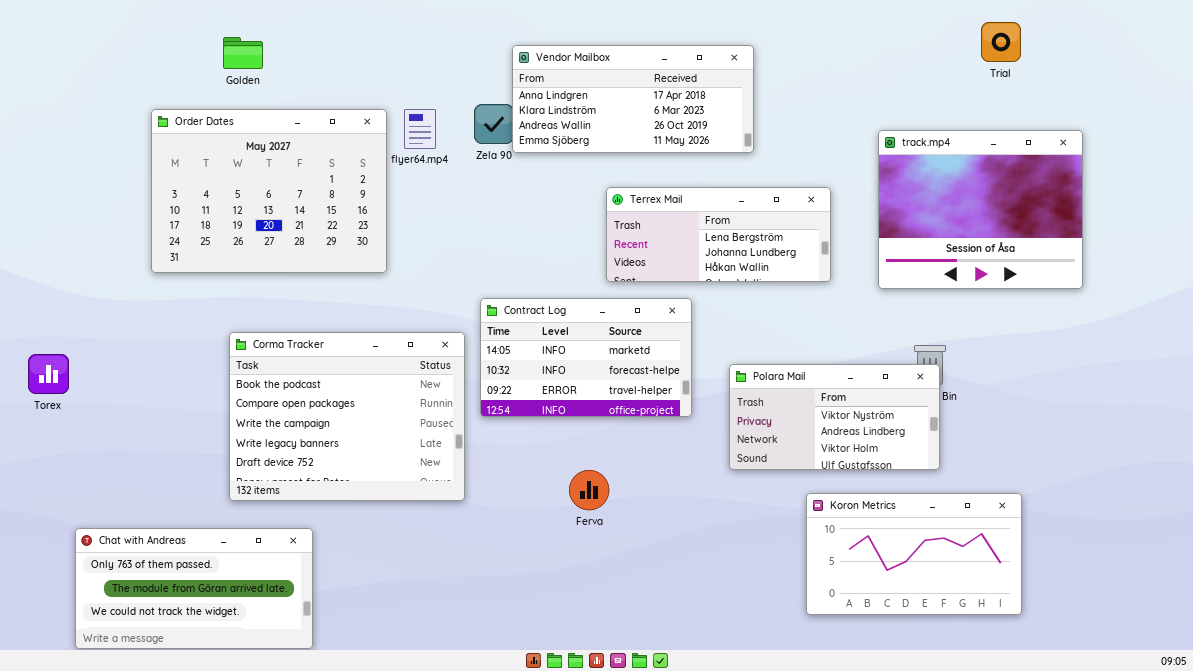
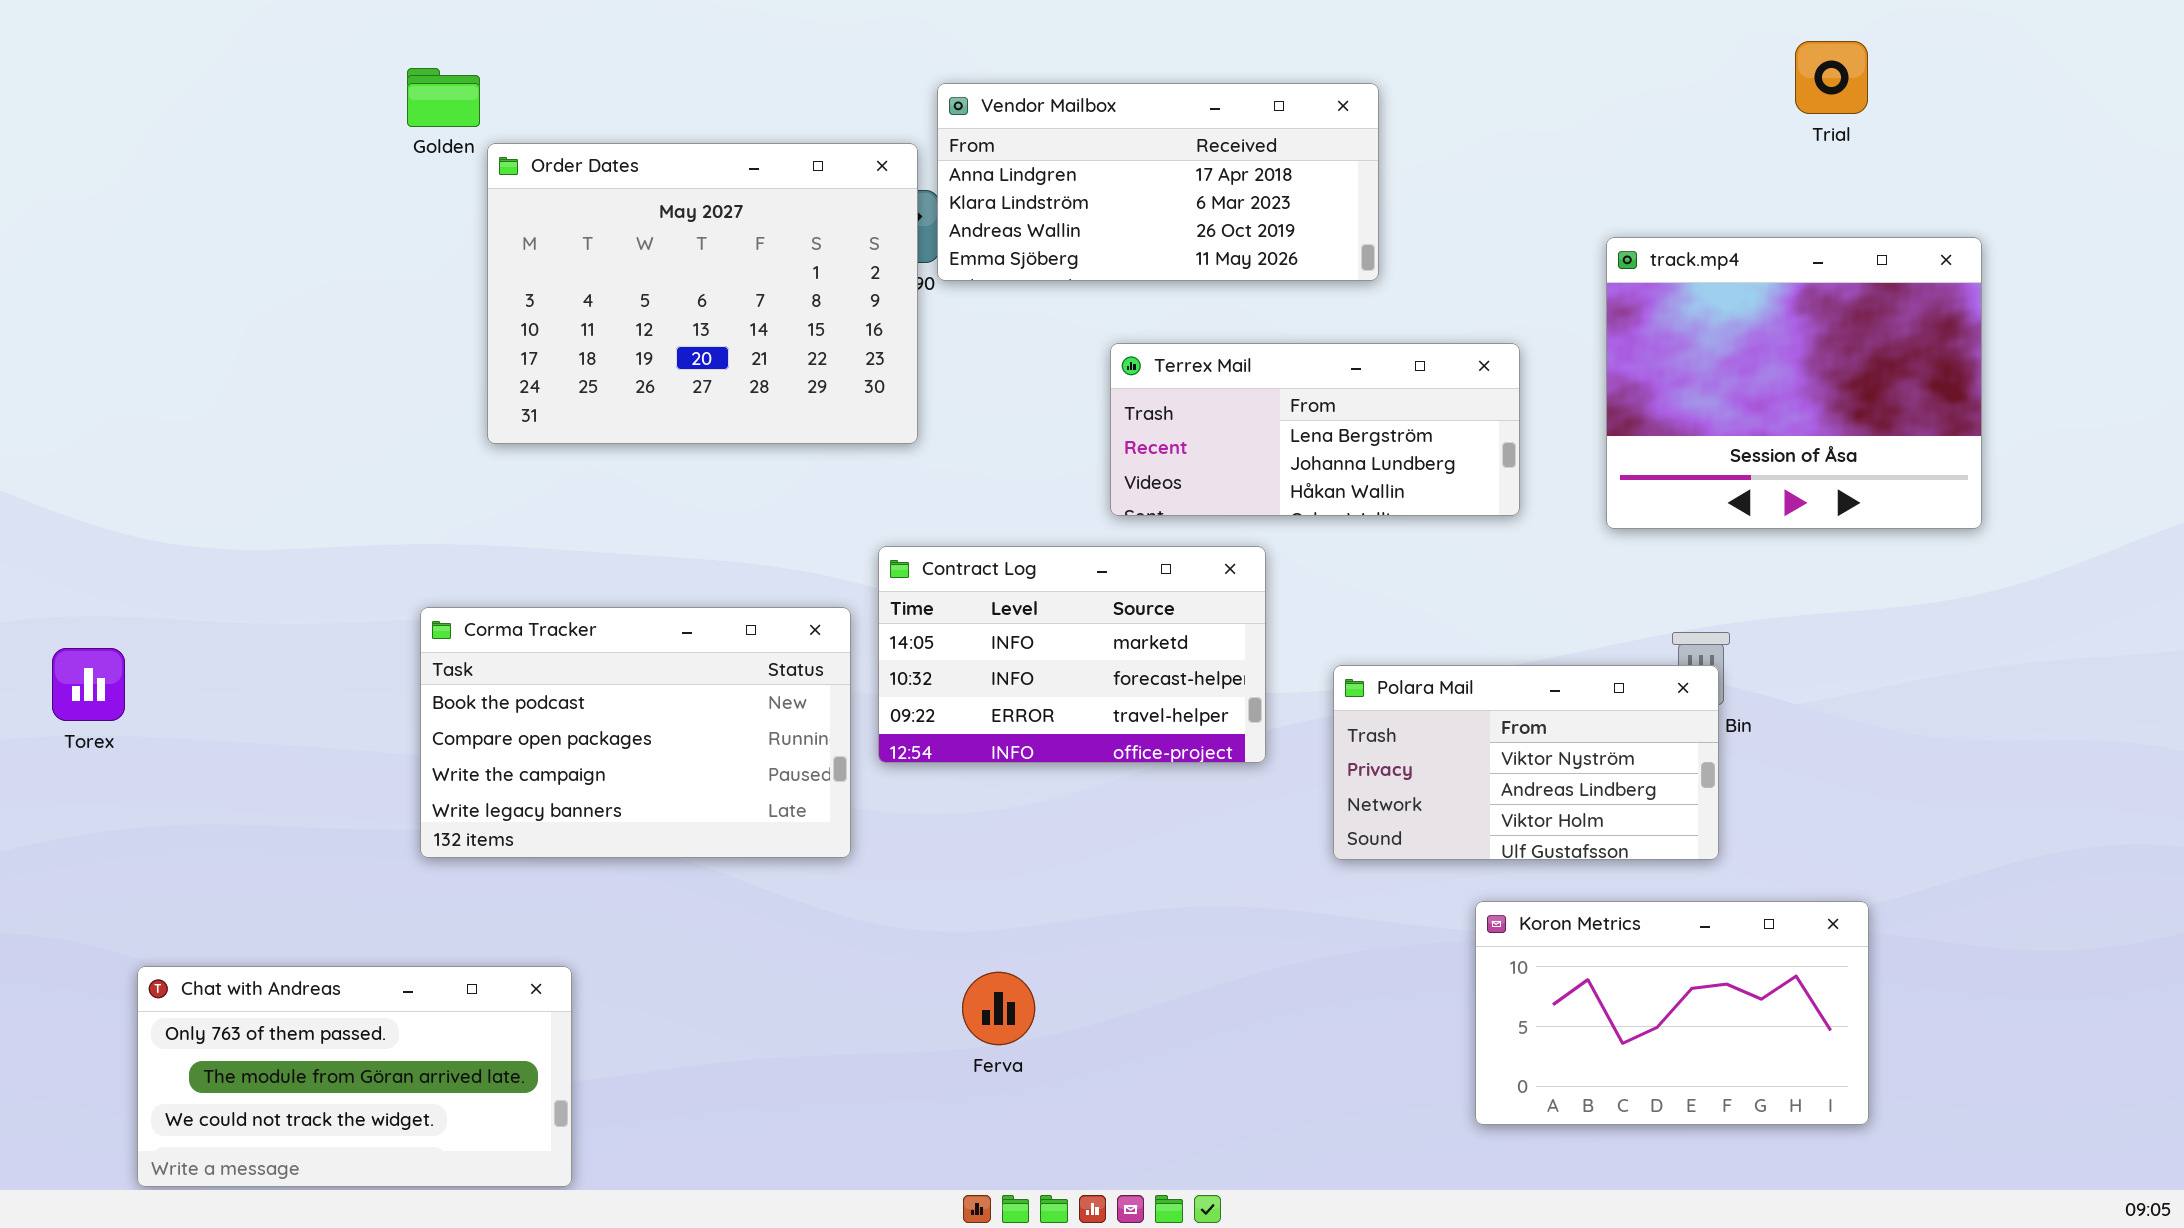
Order Dates: [151,109,387,273] -> [487,143,918,444], moved
Corma Tracker: [229,332,465,501] -> [420,607,851,858], resized
Ferva: [569,470,609,510] -> [962,972,1035,1045], moved

